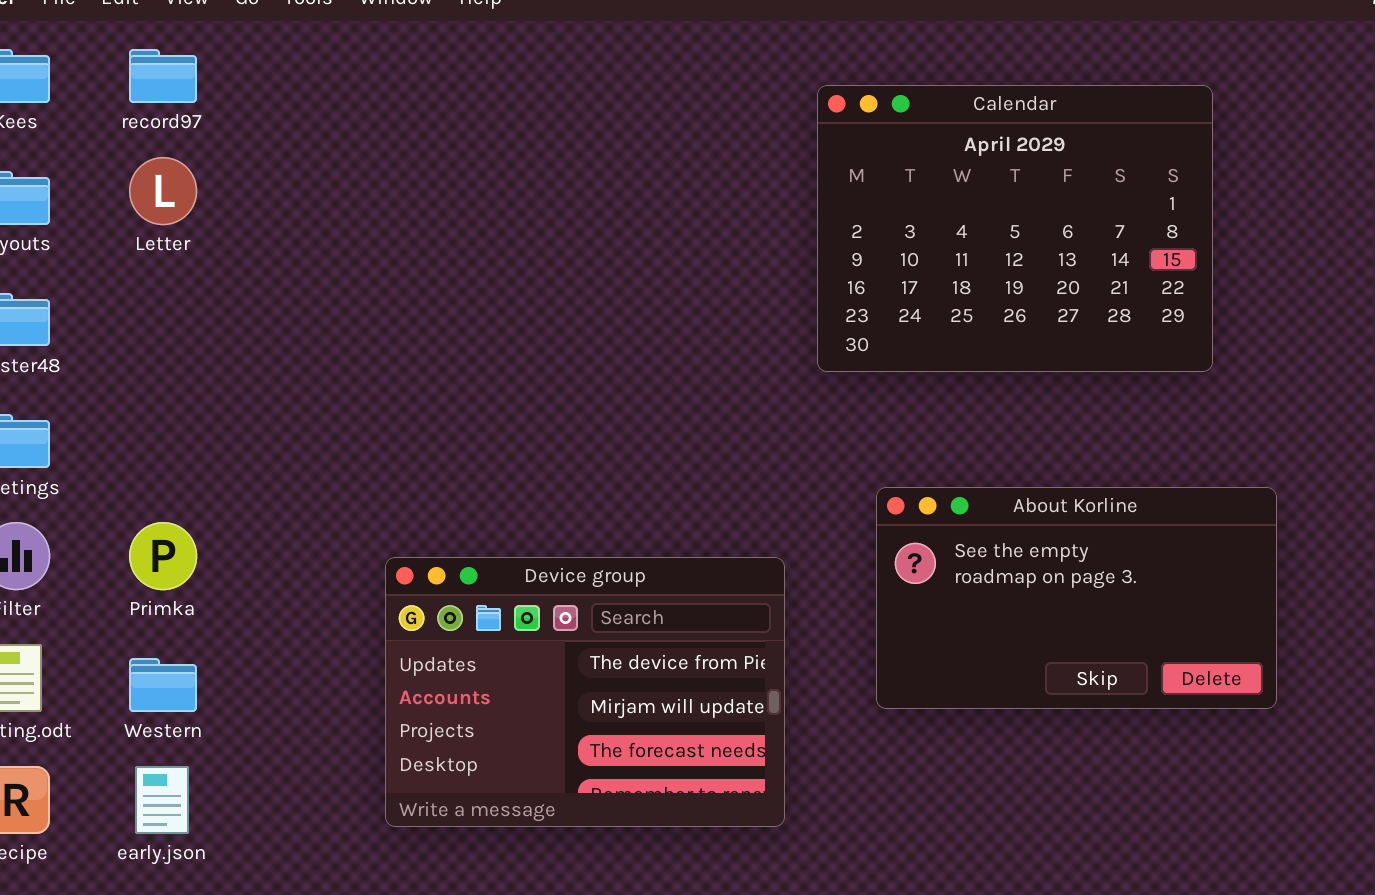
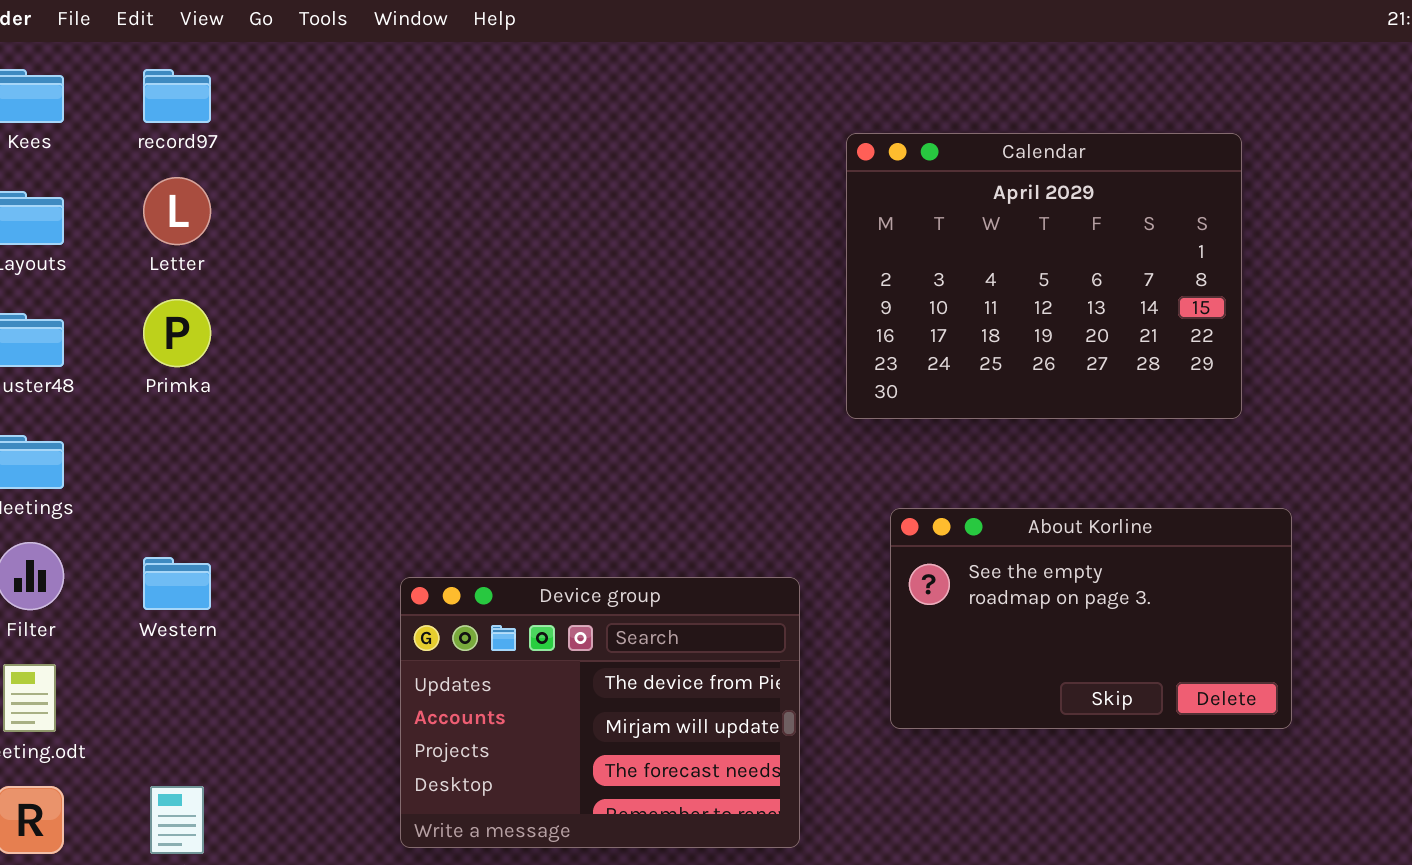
Calendar: [817,85,1213,372] -> [846,133,1242,419], moved
Primka: [129,522,197,590] -> [143,299,211,367], moved
Western: [129,658,197,712] -> [143,557,211,610], moved

